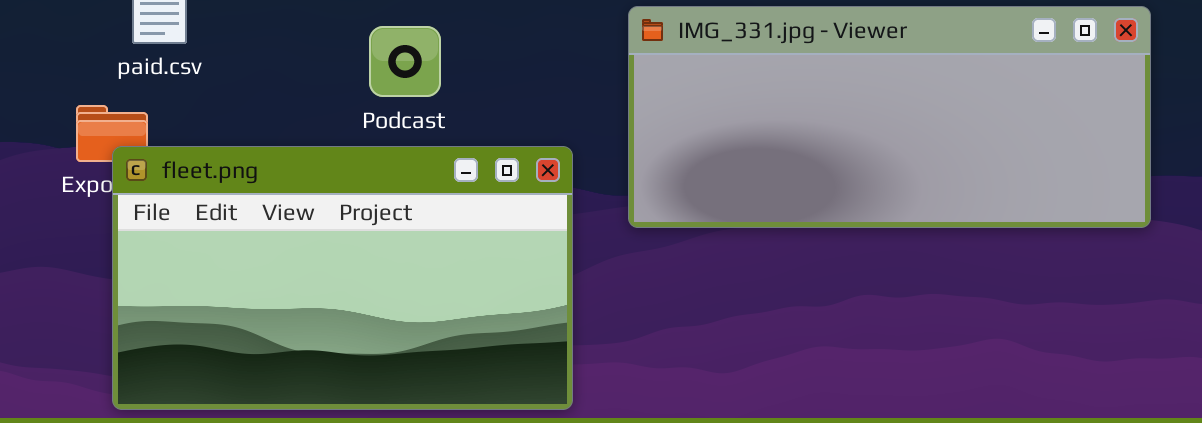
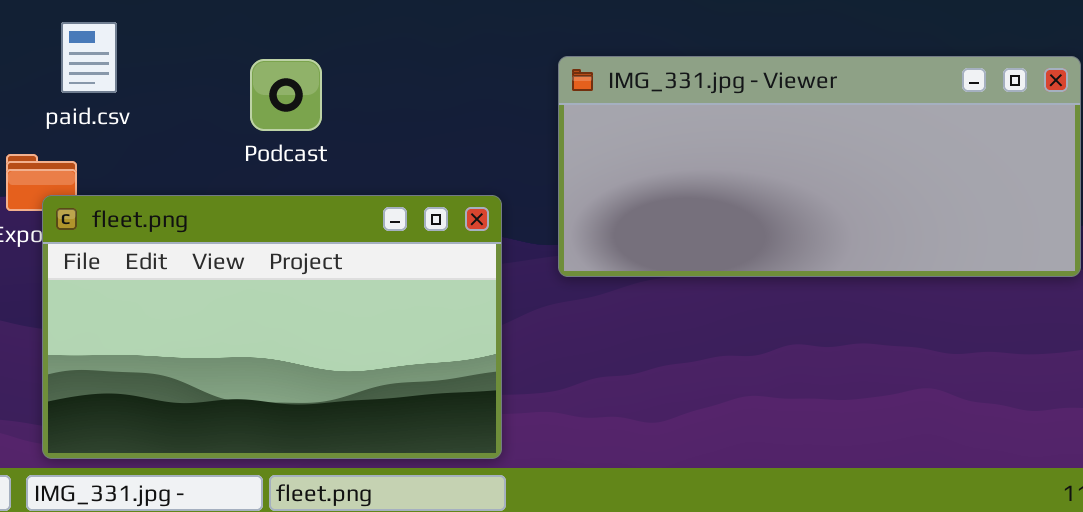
Podcast: [369,26,441,97] -> [250,59,322,131], moved

